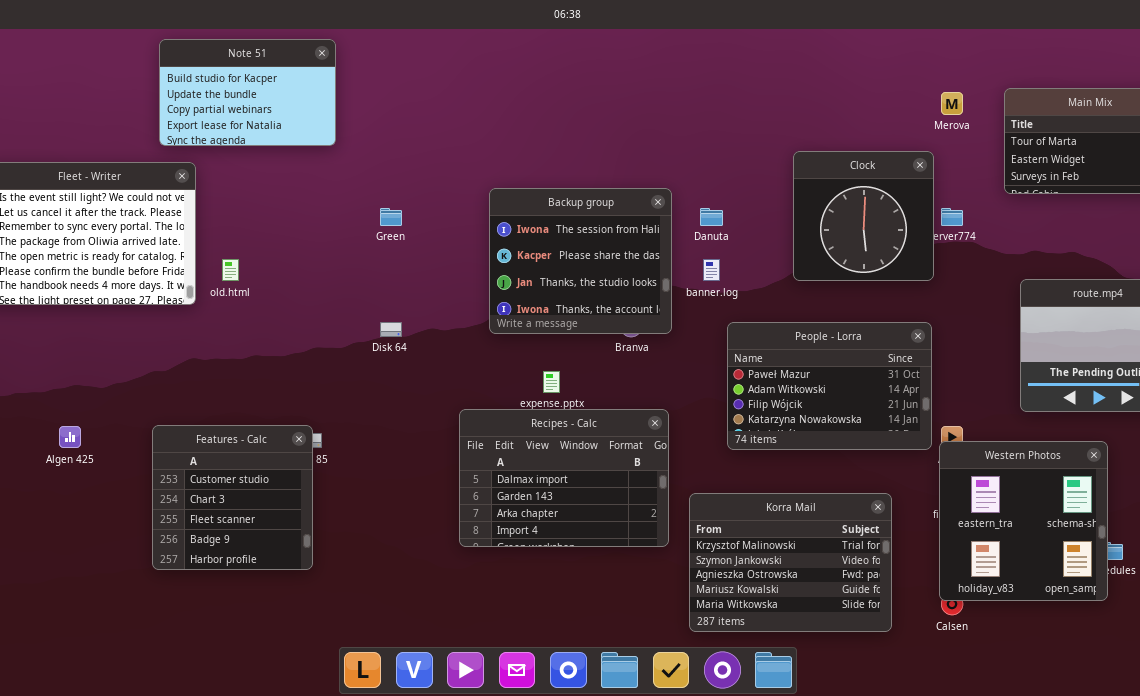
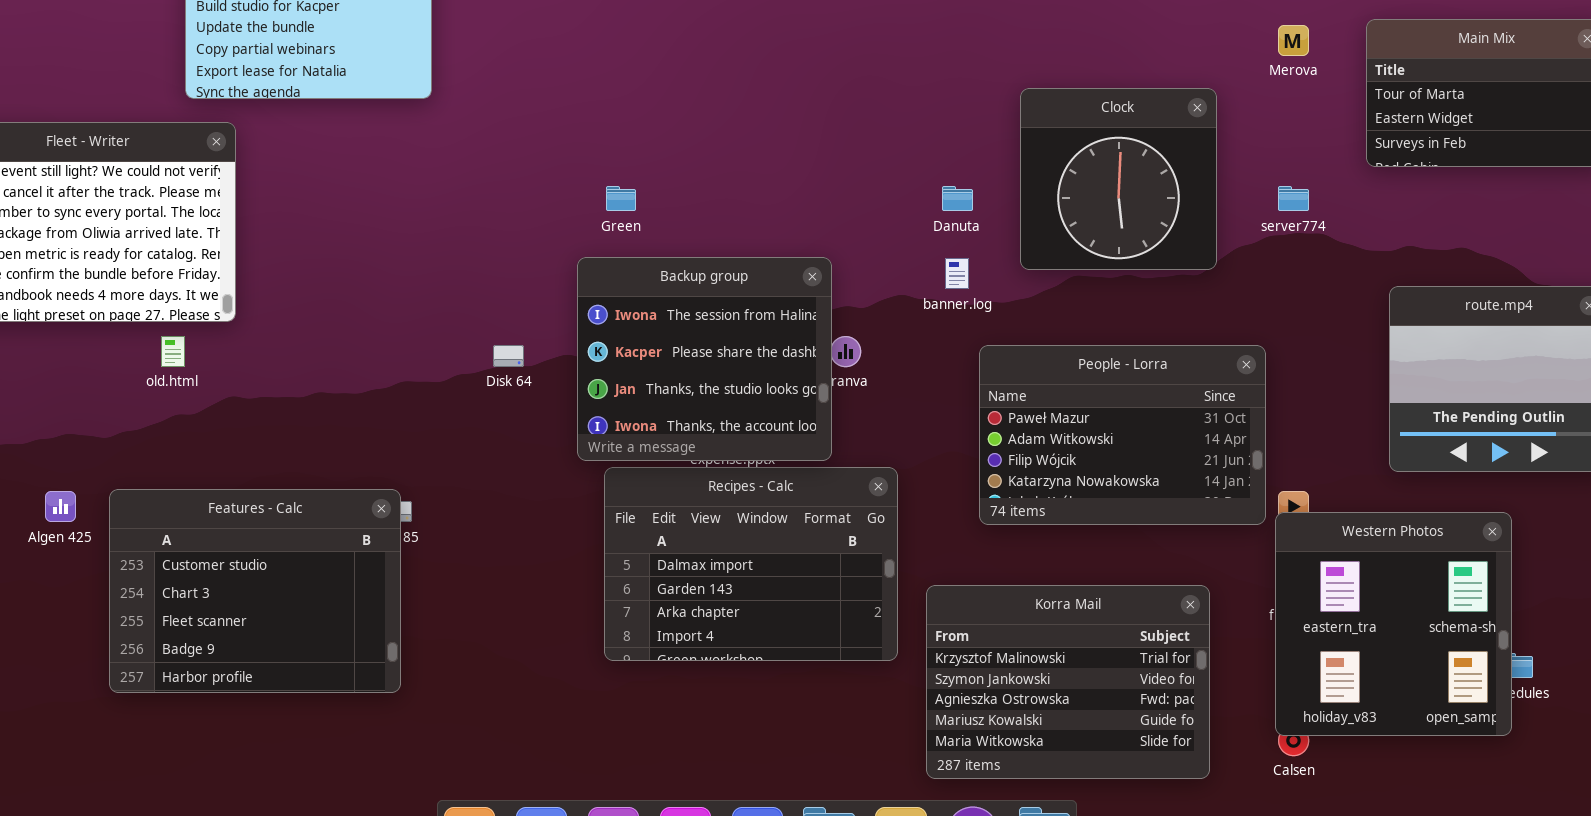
Clock: [793,151,934,281] -> [1020,88,1217,270], moved
Backup group: [489,188,672,334] -> [577,257,832,461], moved
Green: [380,208,402,226] -> [606,186,636,211], moved
old.html: [222,259,239,281] -> [161,336,185,367], moved
Features - Calc: [152,425,313,570] -> [109,489,401,693], resized

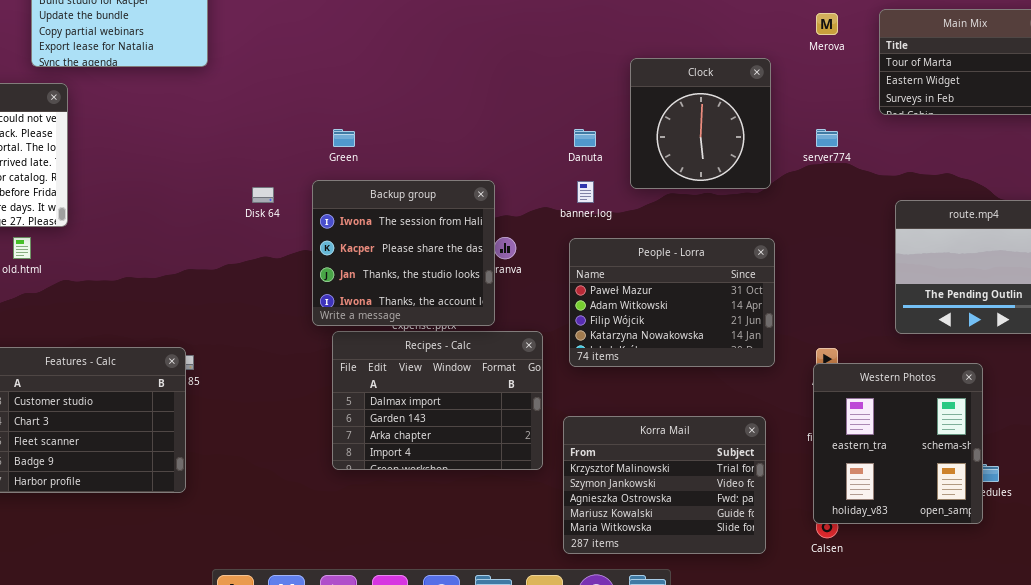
Disk 64: [493,345,524,367] -> [252,187,274,203], moved
People - Lorra: [979,345,1266,525] -> [569,238,775,367], moved

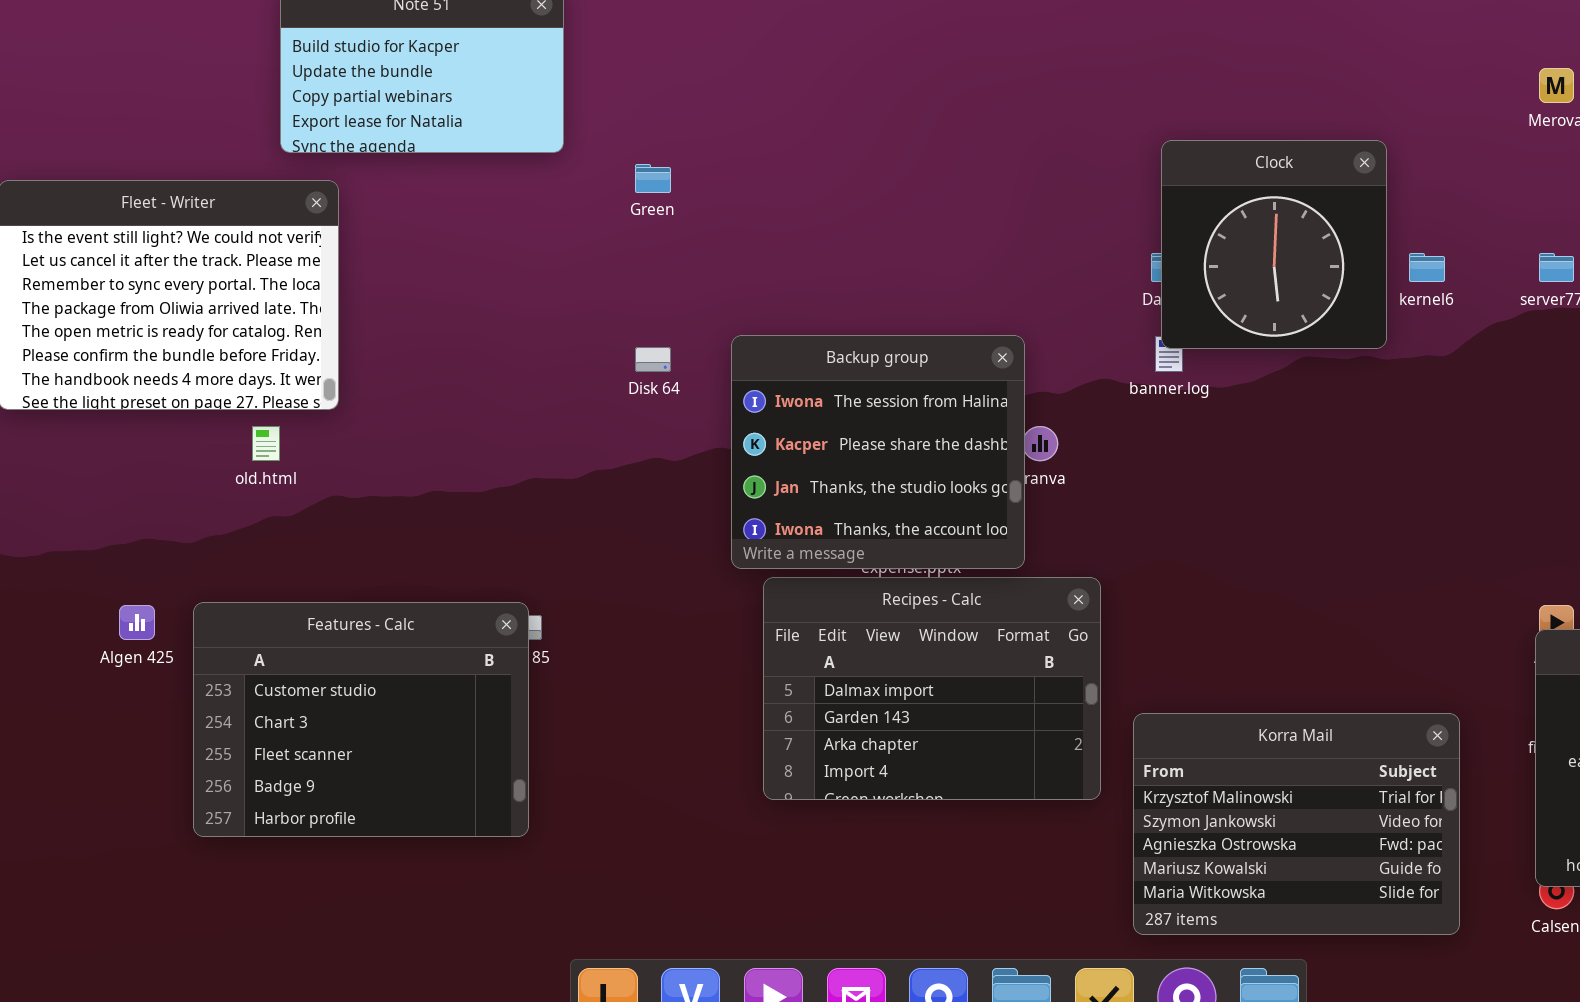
Clock: [630,58,771,189] -> [1161,140,1387,349], moved
Green: [333,129,355,147] -> [635,164,671,193], moved
People - Lorra: [569,238,775,367] -> none, closed

